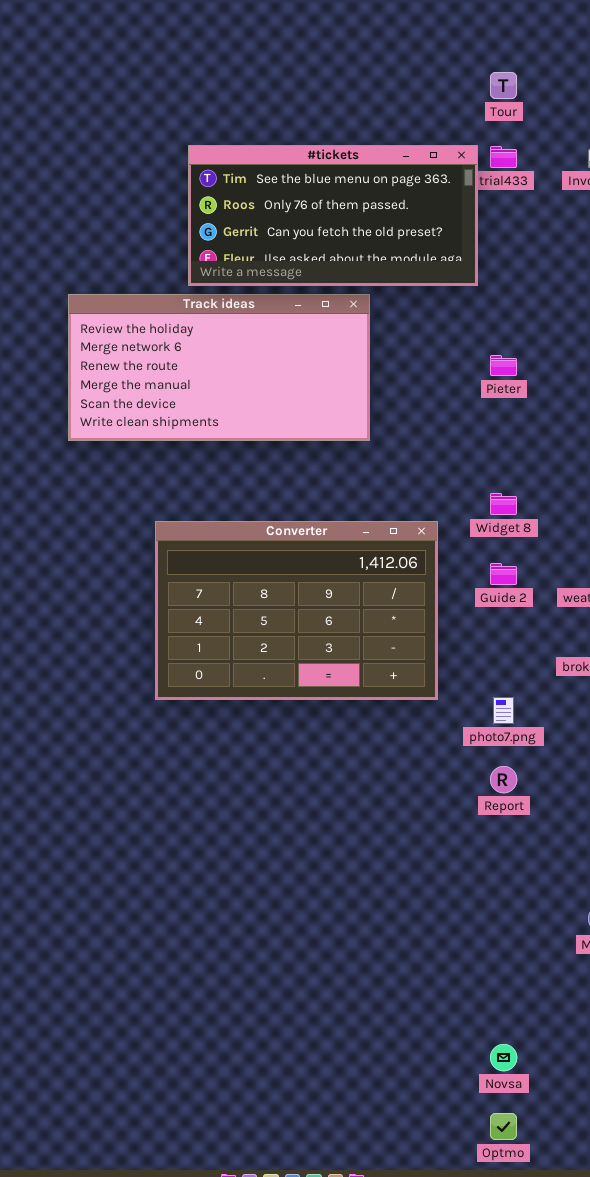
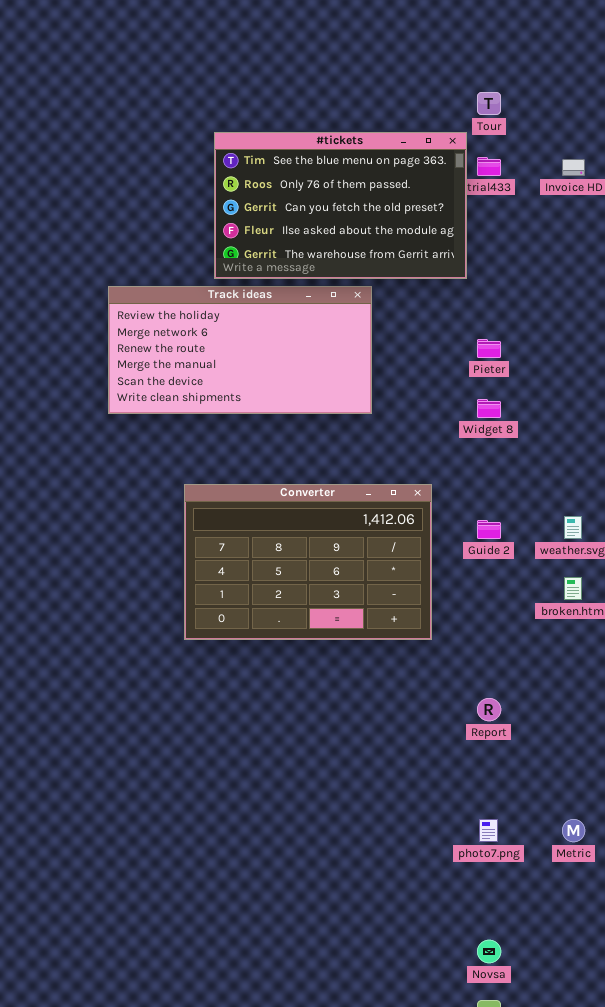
#tickets: [188,145,478,286] -> [214,132,467,279], resized
Widget 8: [490,493,517,515] -> [477,399,501,418], moved
photo7.png: [493,697,514,724] -> [479,819,498,842], moved

